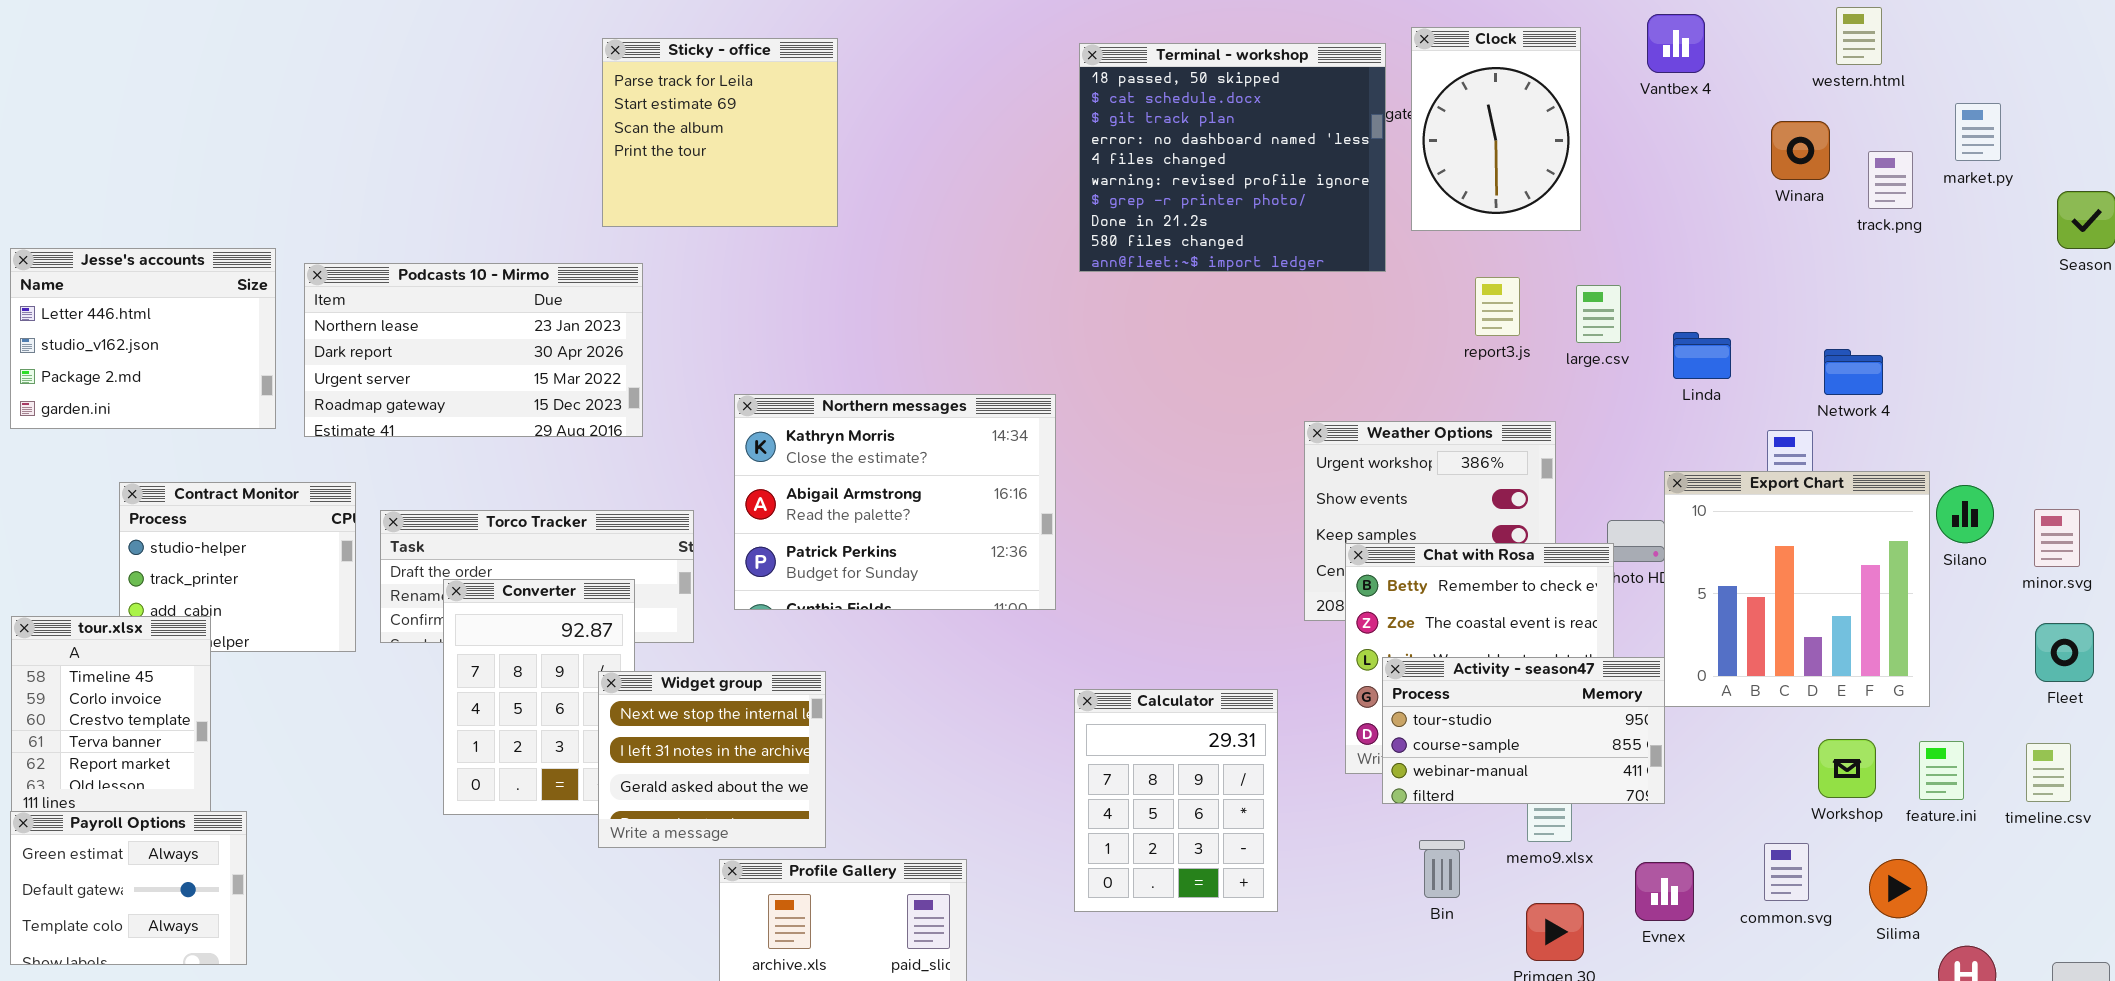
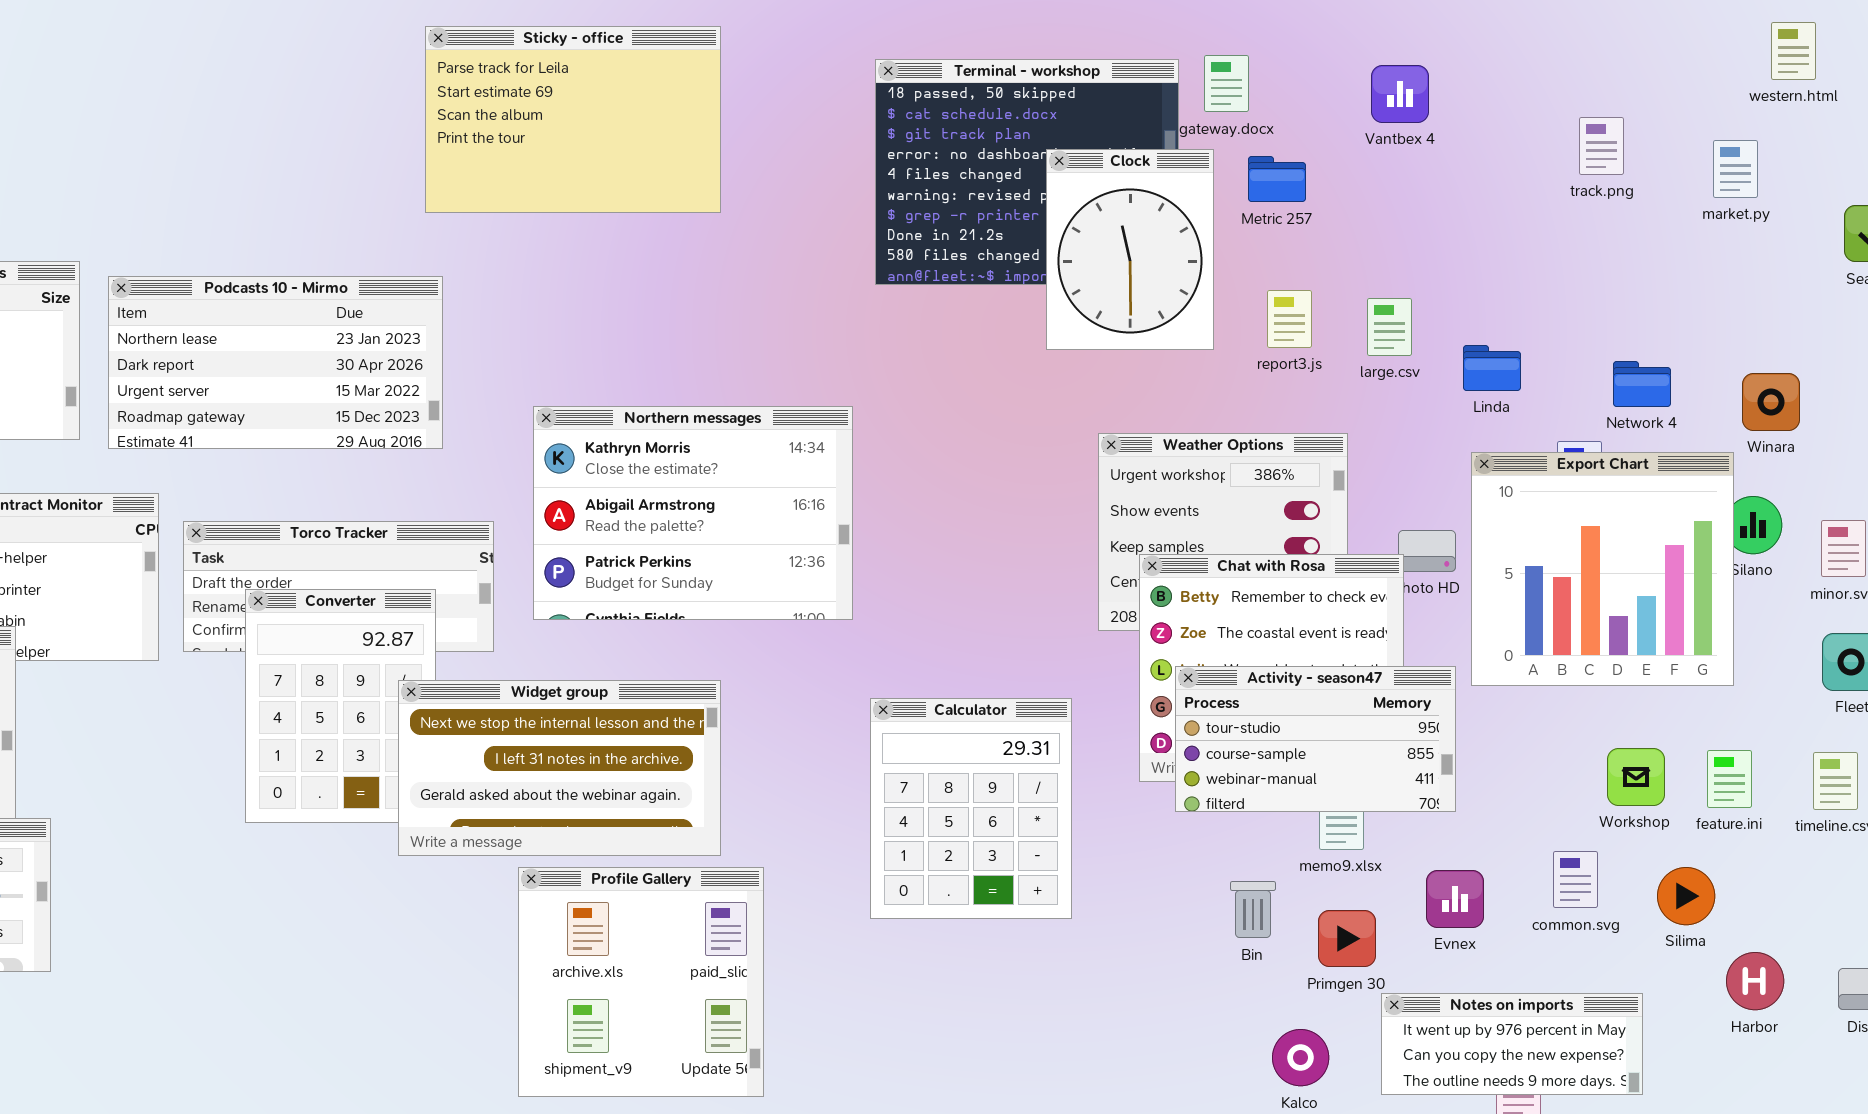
western.html: [1836,7,1882,65] -> [1771,22,1816,80], moved
Vantbex 4: [1647,14,1705,73] -> [1371,65,1429,123], moved
Clock: [1411,27,1581,231] -> [1046,149,1214,350], moved
Sticky - office: [602,38,838,227] -> [425,26,721,213], moved, resized
market.py: [1955,103,2001,161] -> [1713,140,1758,198], moved
Winara: [1771,121,1830,180] -> [1742,373,1800,431], moved
track.png: [1868,151,1913,209] -> [1579,117,1624,175], moved
Export Chart: [1664,471,1930,707] -> [1471,452,1734,686], moved
Widget group: [598,671,826,848] -> [398,680,721,856], resized
Bin: [1419,840,1465,898] -> [1230,881,1276,938], moved

